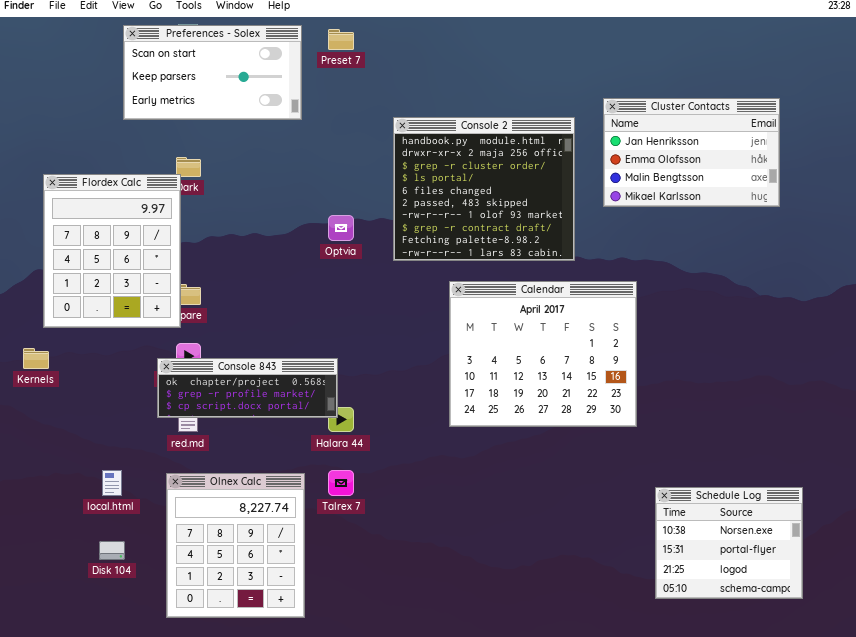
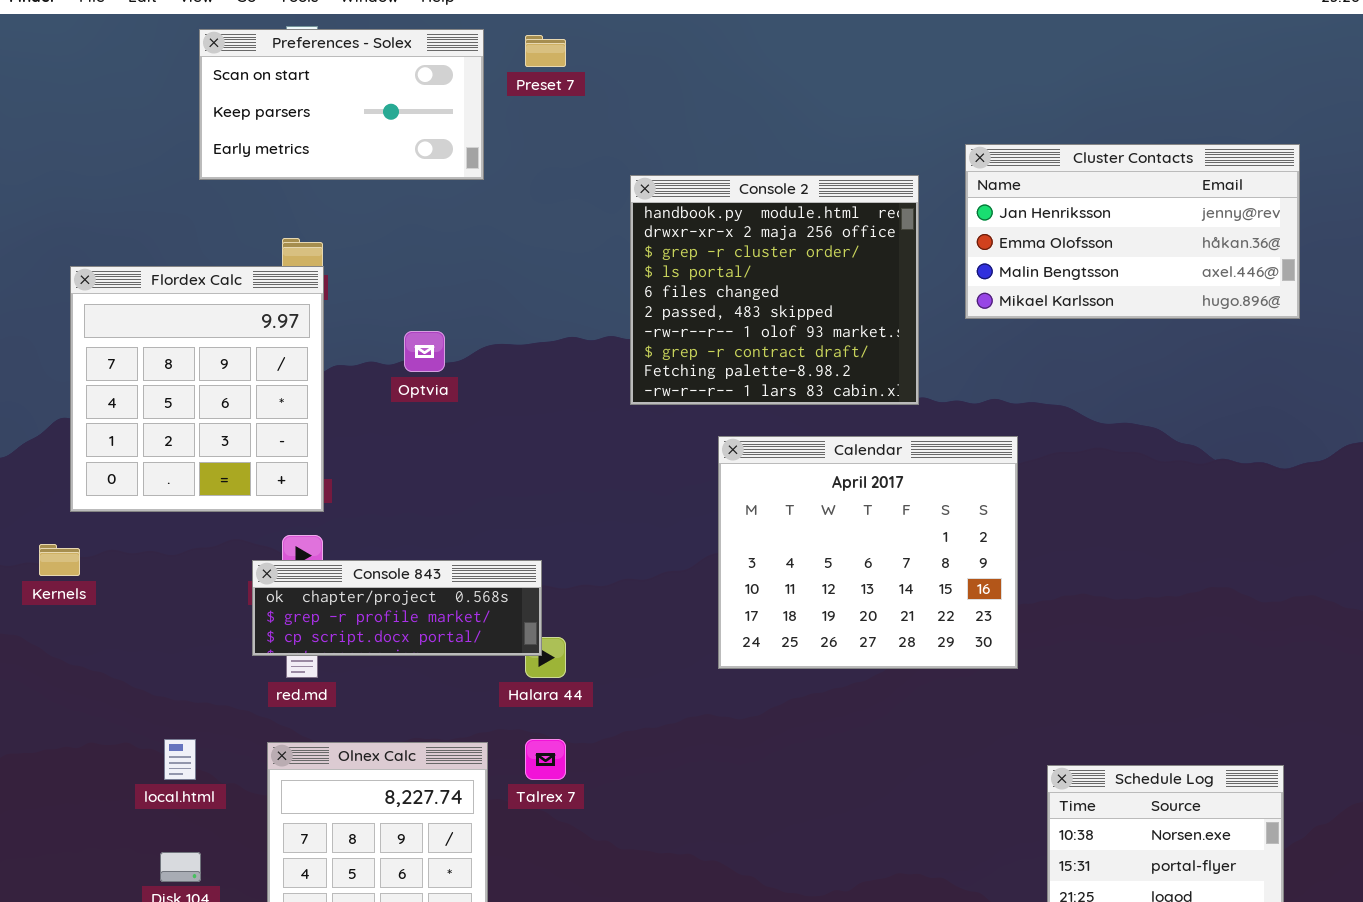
Cluster Contacts: [603,98,780,207] -> [965,144,1300,319], resized
Flordex Calc: [43,174,181,328] -> [70,266,324,512], resized
Optvia: [328,215,354,241] -> [404,331,445,372], moved

